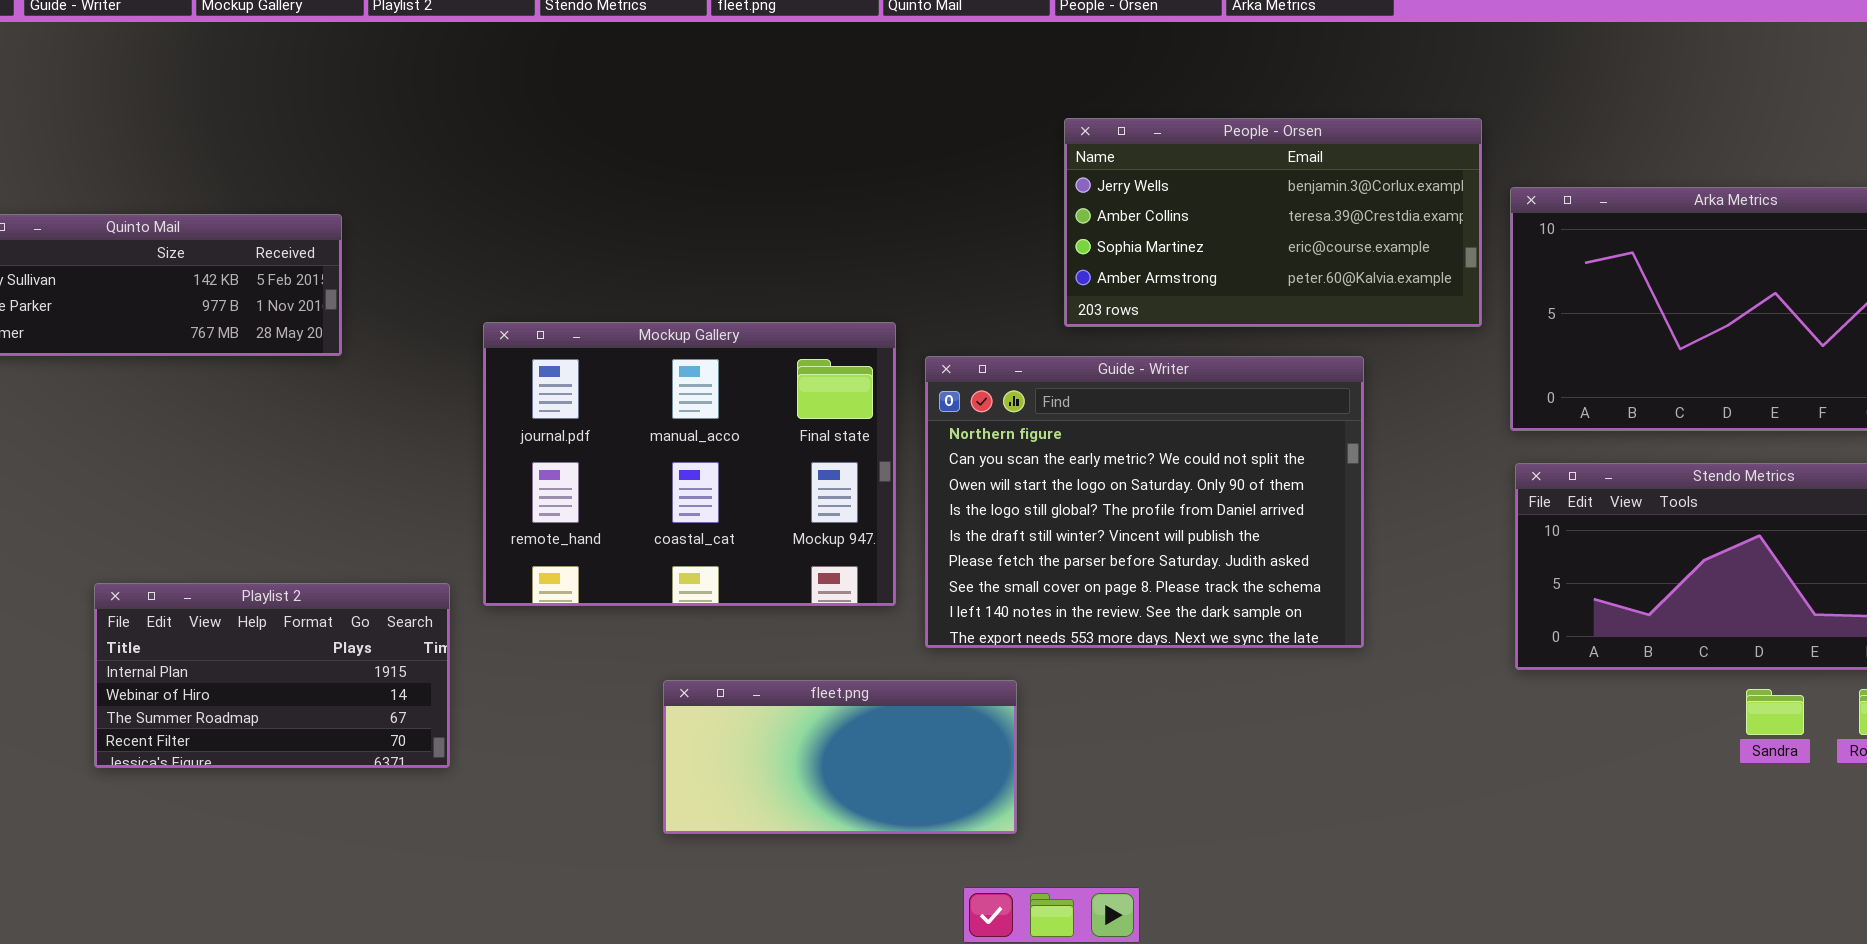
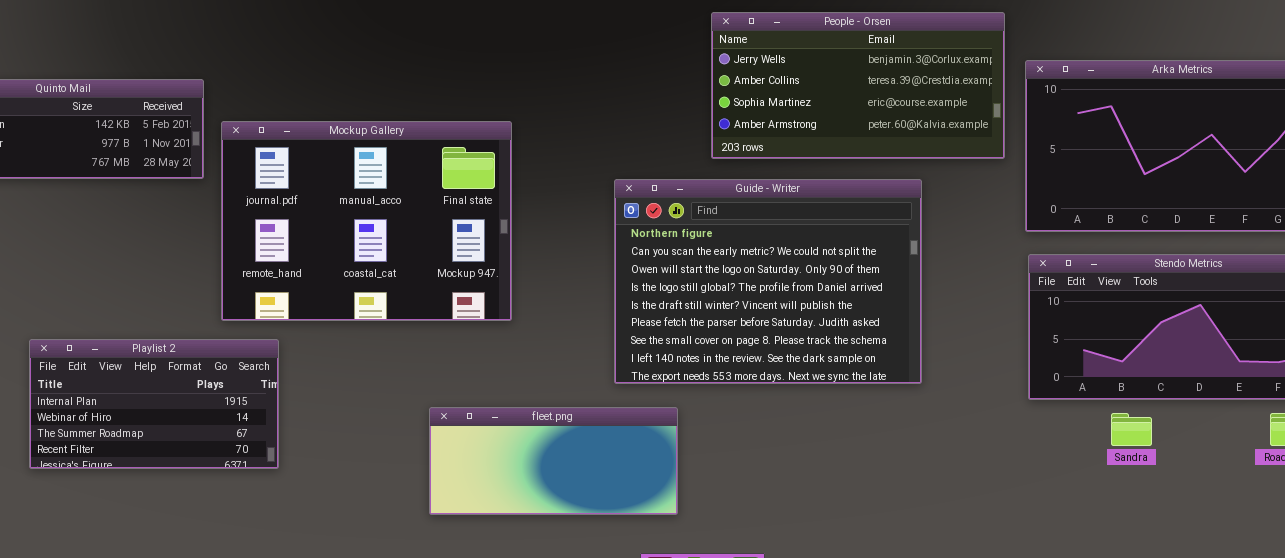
Mockup Gallery: [483,322,896,606] -> [221,121,512,321], moved
Sandra: [1746,689,1804,735] -> [1111,413,1152,446], moved

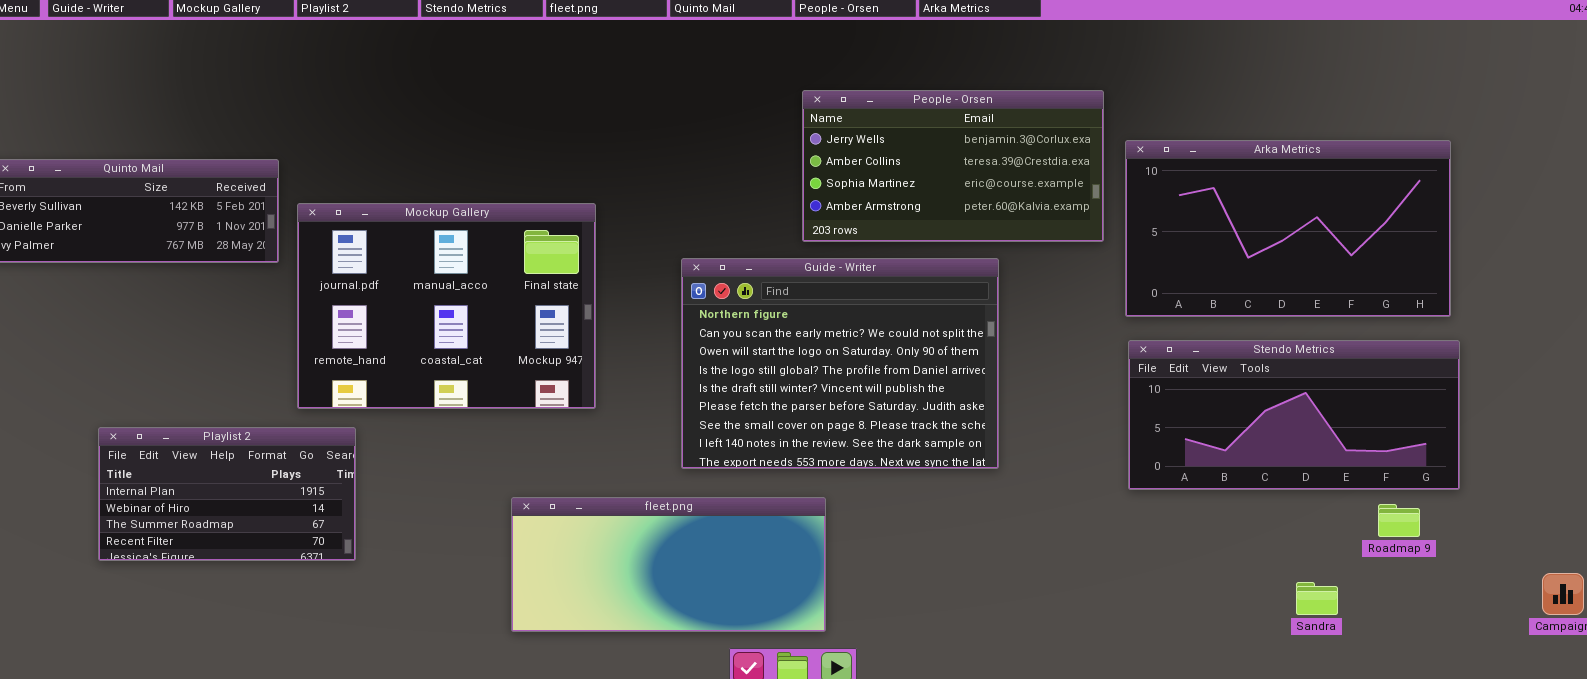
Guide - Writer: [614,179,922,384] -> [681,258,999,469], moved
fleet.png: [429,407,678,515] -> [511,497,826,632], resized
Sandra: [1111,413,1152,446] -> [1296,582,1338,615], moved

